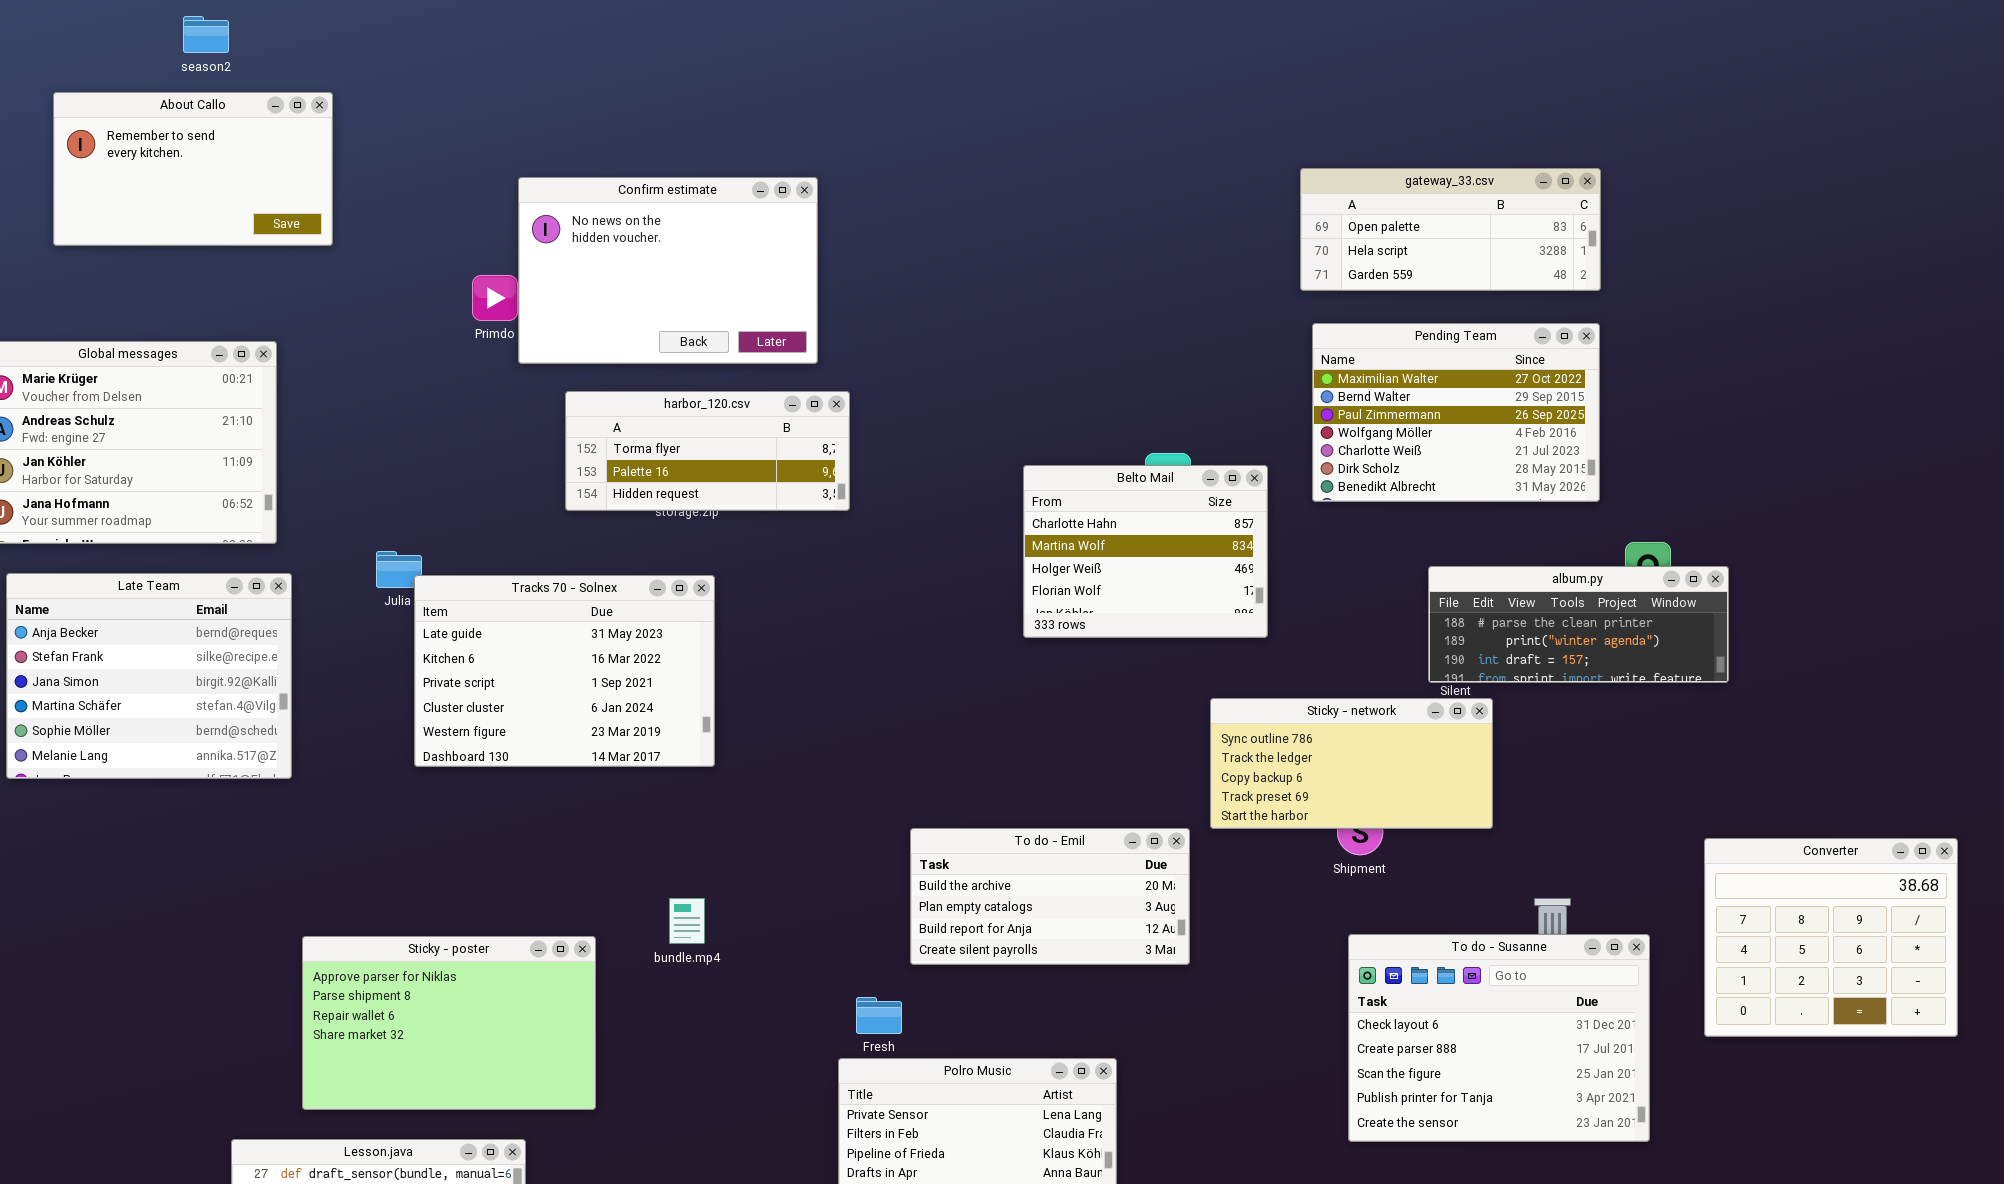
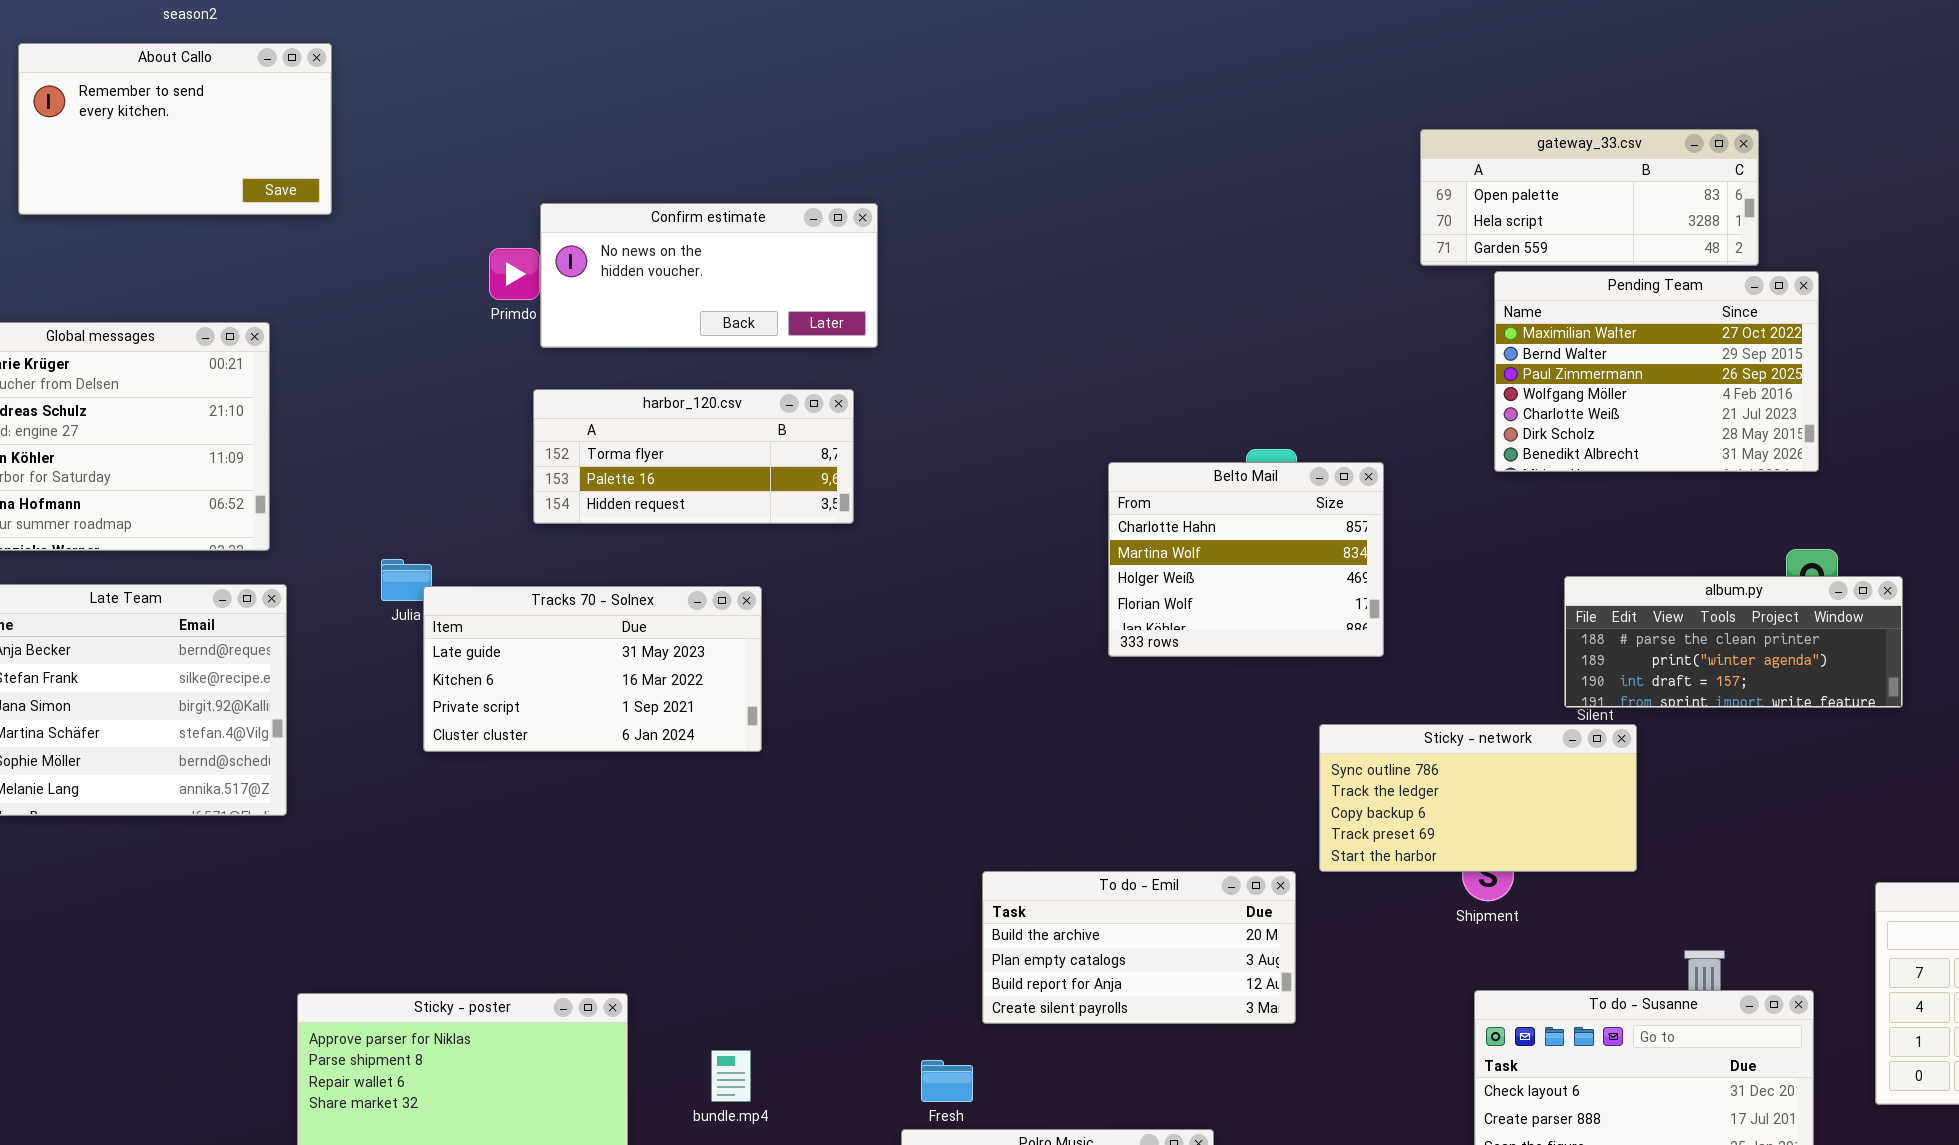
Confirm estimate: [518,177,818,364] -> [540,203,878,348], resized
Pending Team: [1312,323,1600,502] -> [1494,271,1819,472], moved
harbor_120.csv: [565,391,850,511] -> [533,389,854,524], moved
Tracks 70 - Solnex: [414,575,715,767] -> [423,586,762,752], resized
bundle.mp4: [669,898,705,944] -> [711,1050,751,1102], moved

